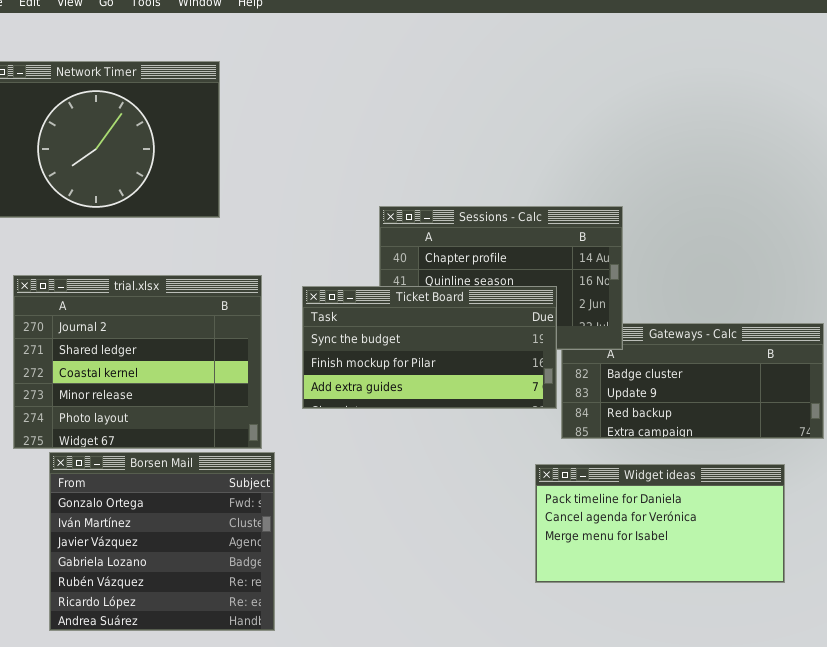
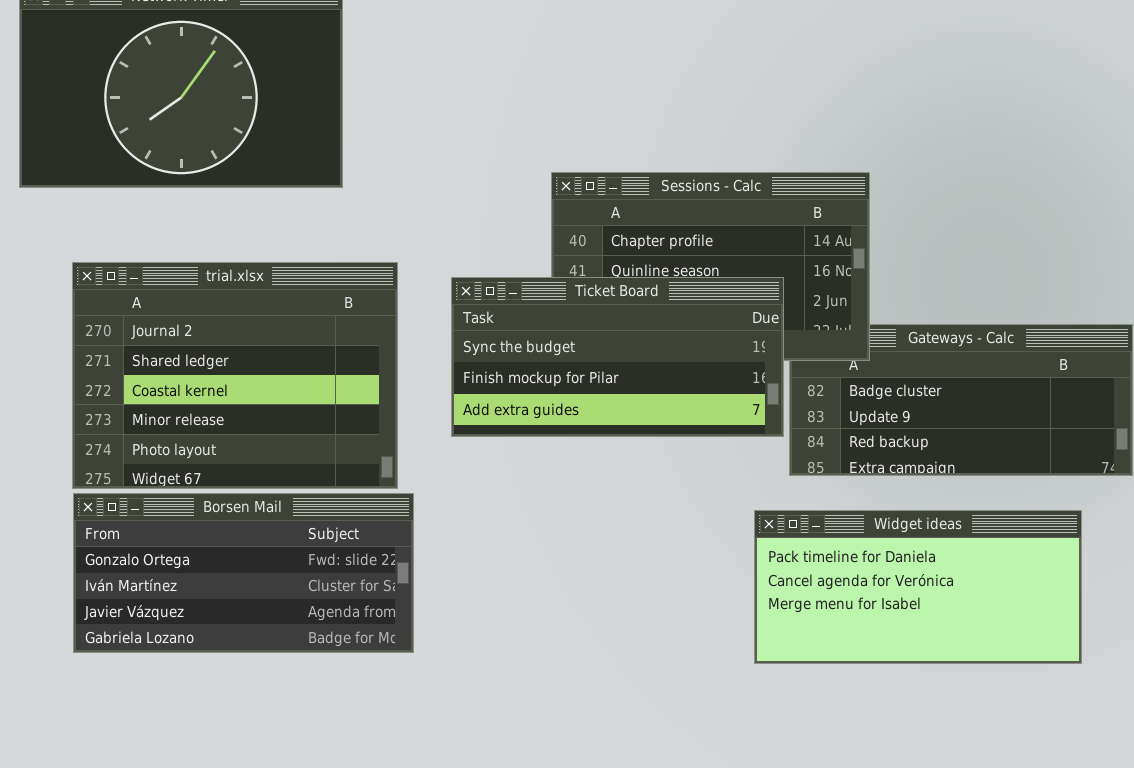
Borsen Mail: [49,452,275,631] -> [73,493,414,653], resized

